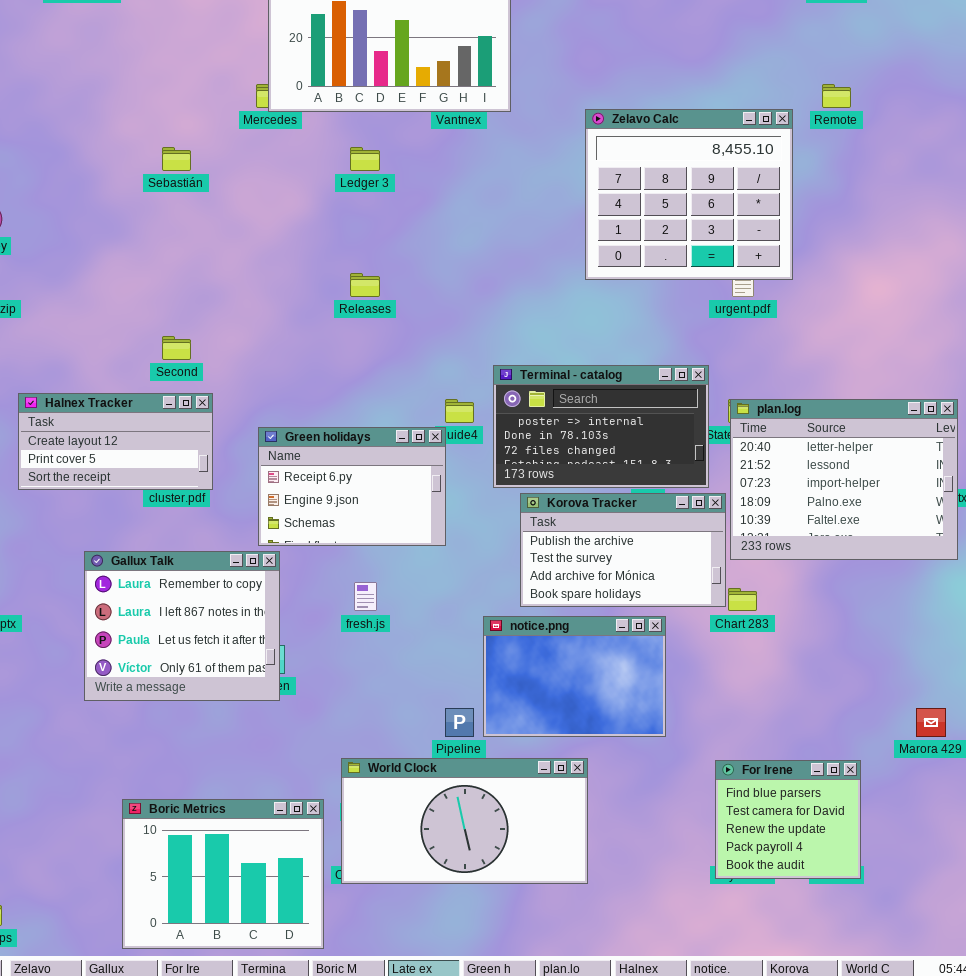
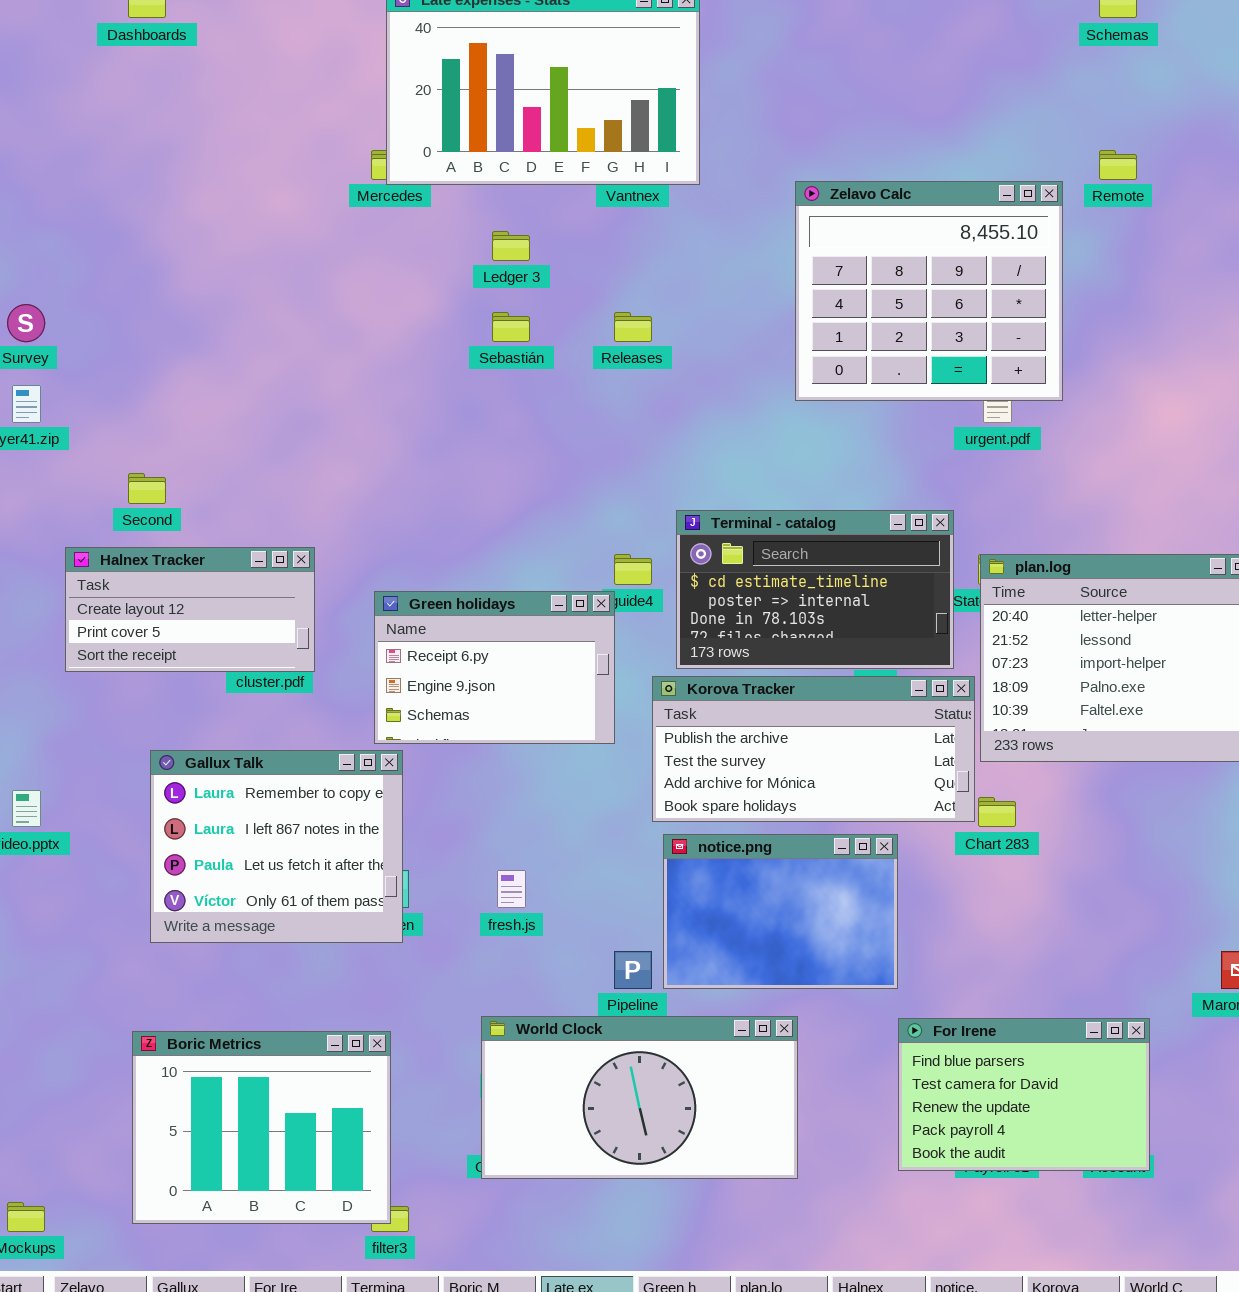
Sebastián: [162,147,191,171] -> [492,312,530,342], moved
Releases: [350,273,380,297] -> [614,312,652,342], moved
Second: [162,336,191,360] -> [128,473,166,504], moved
Terminal - catalog: [493,365,709,488] -> [676,510,954,669], scrolled up 1 row
Korova Tracker: [520,493,726,607] -> [652,676,975,822], resized
fresh.js: [354,582,377,611] -> [497,870,526,908], moved
For Irene: [715,760,861,879] -> [898,1018,1150,1171], resized
Boric Metrics: [122,799,324,949] -> [132,1031,391,1224], moved

